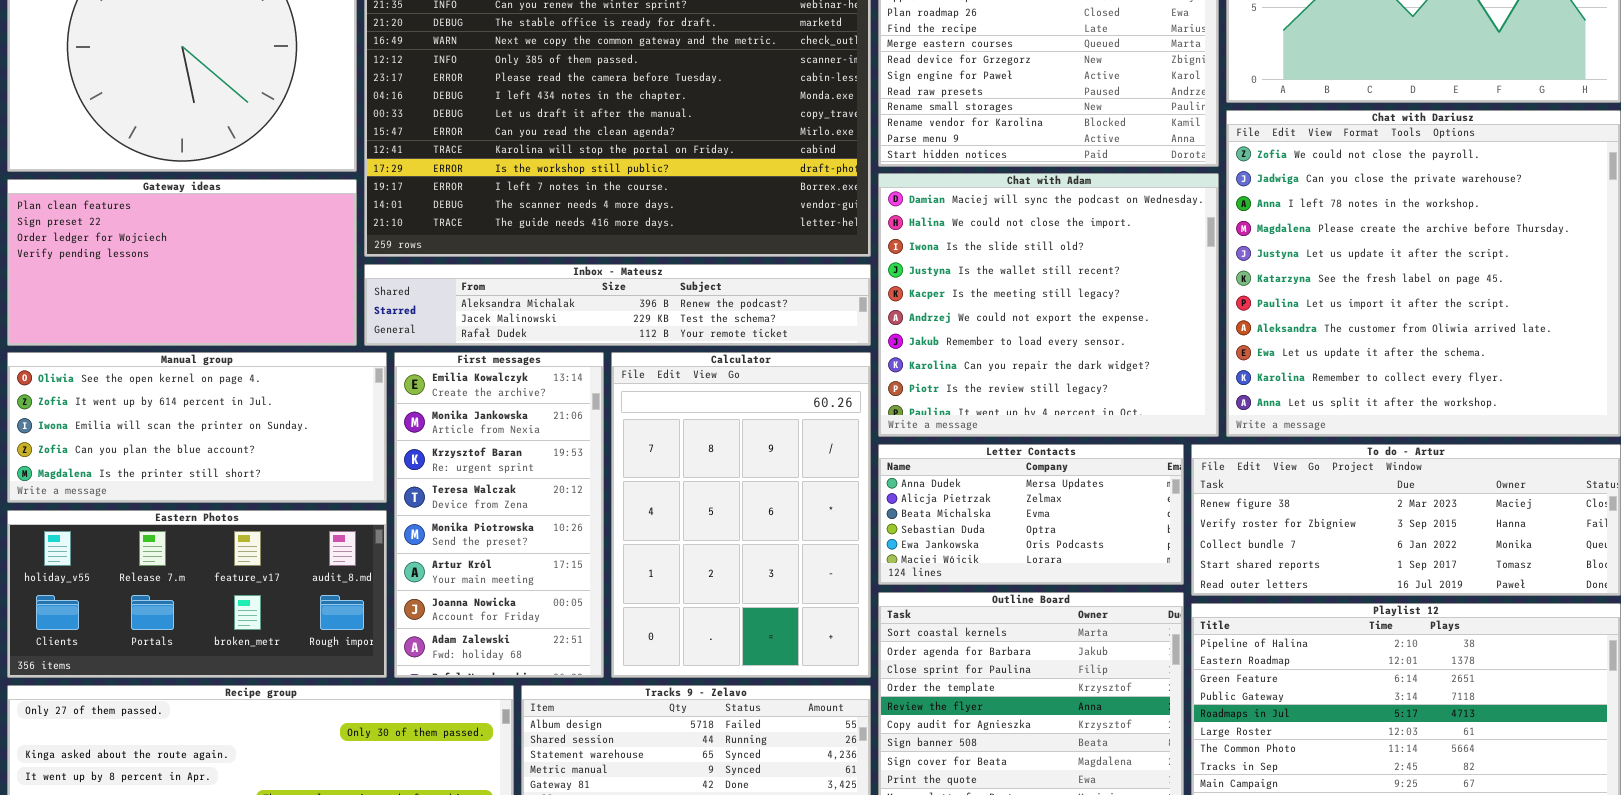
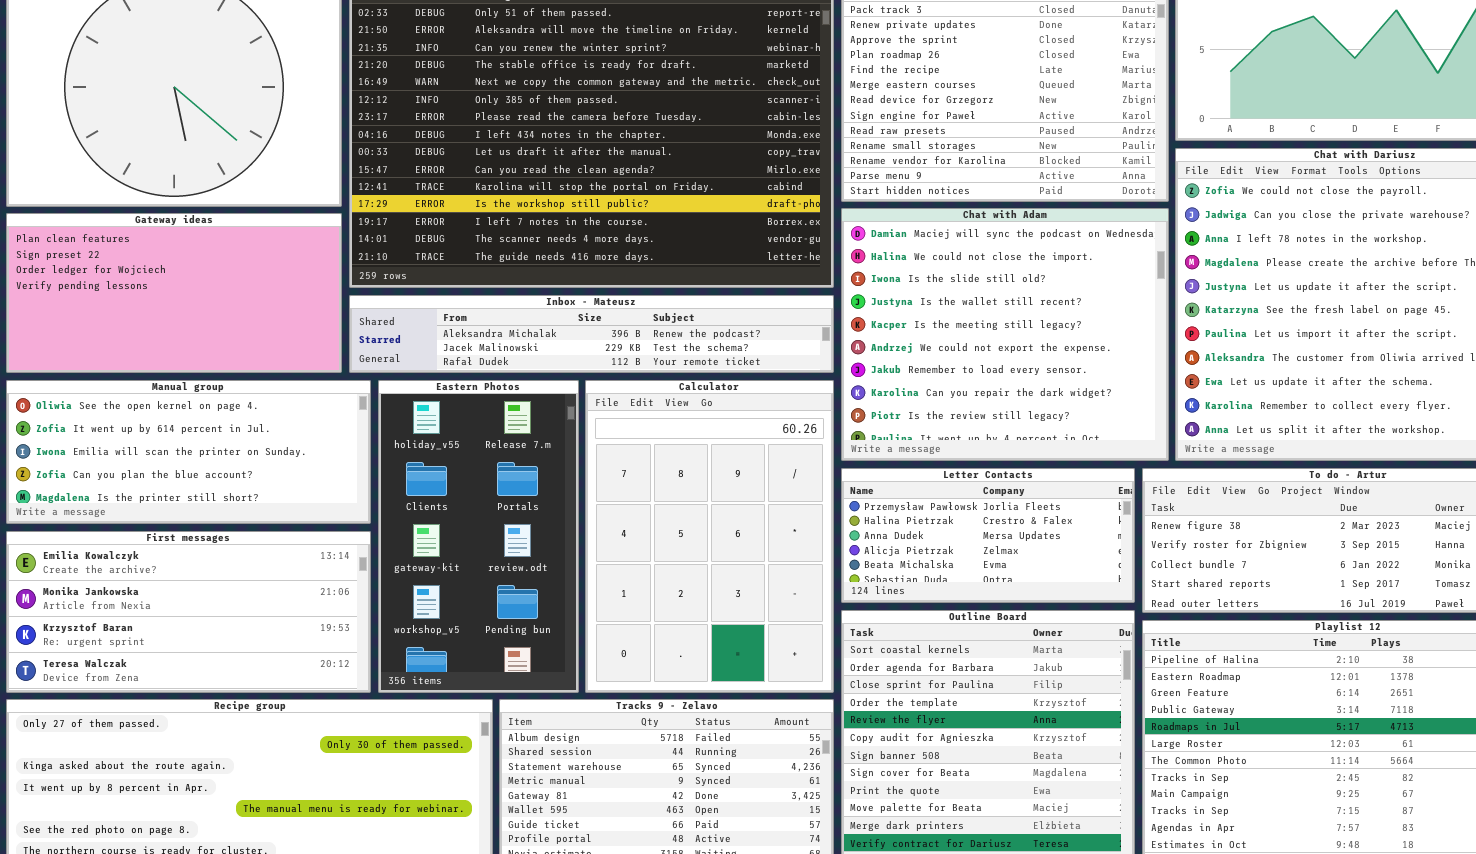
First messages: [394,352,604,678] -> [6,531,371,693], moved, resized
Letter Contacts: [878,444,1184,585] -> [841,468,1135,603], scrolled up 2 rows
Eastern Photos: [7,510,387,678] -> [378,380,579,693], moved, resized

